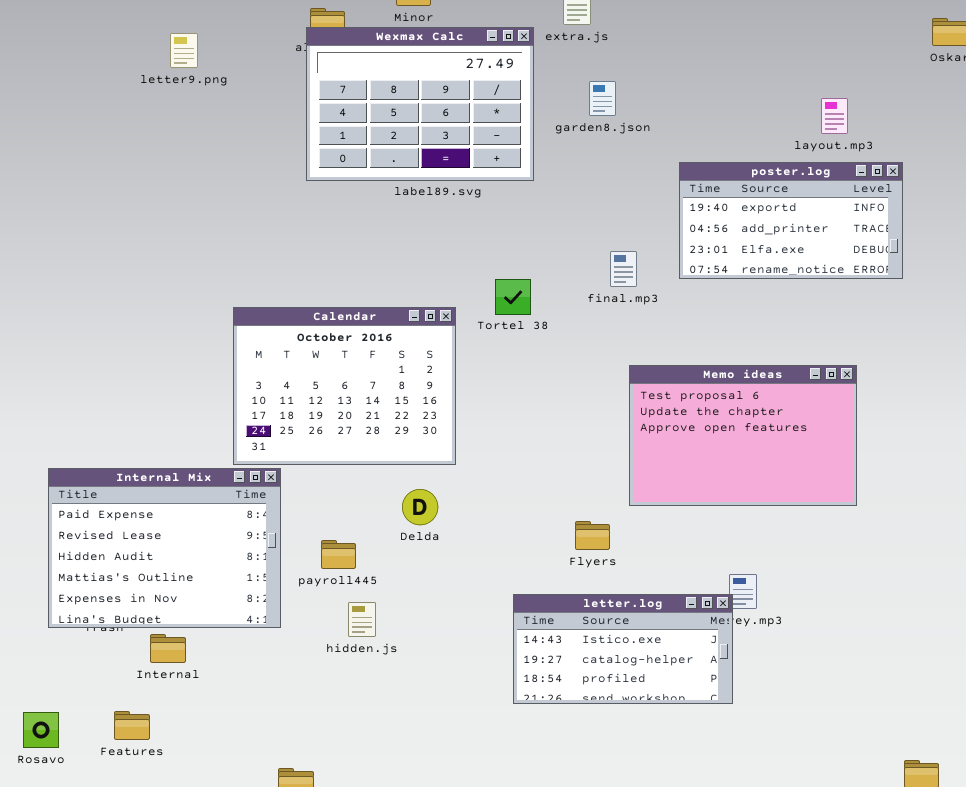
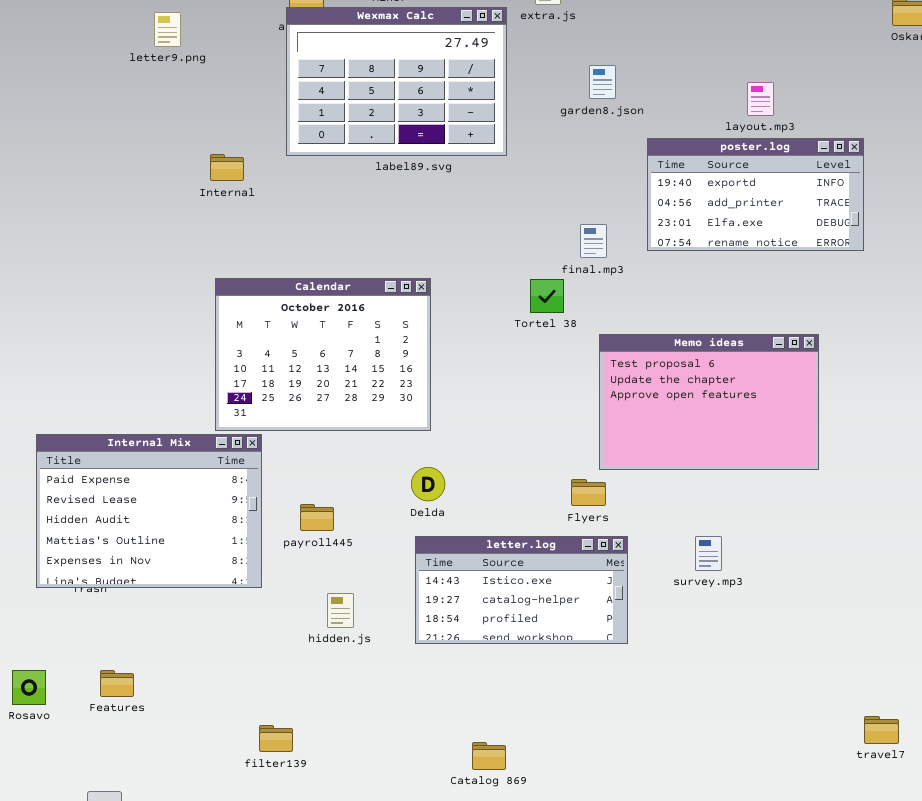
garden8.json: [589,81,616,116] -> [589,65,616,99], moved
layout.mp3: [821,98,848,134] -> [747,82,774,116], moved
Tortel 38: [495,279,531,315] -> [530,279,564,313], moved
Delda: [402,489,438,525] -> [411,467,445,501], moved
Flyers: [575,521,610,550] -> [571,479,606,506], moved
letter.log: [513,594,733,704] -> [415,536,628,644], moved
hidden.js: [348,602,376,637] -> [327,593,354,628], moved
Internal: [150,634,186,663] -> [210,154,244,181], moved

